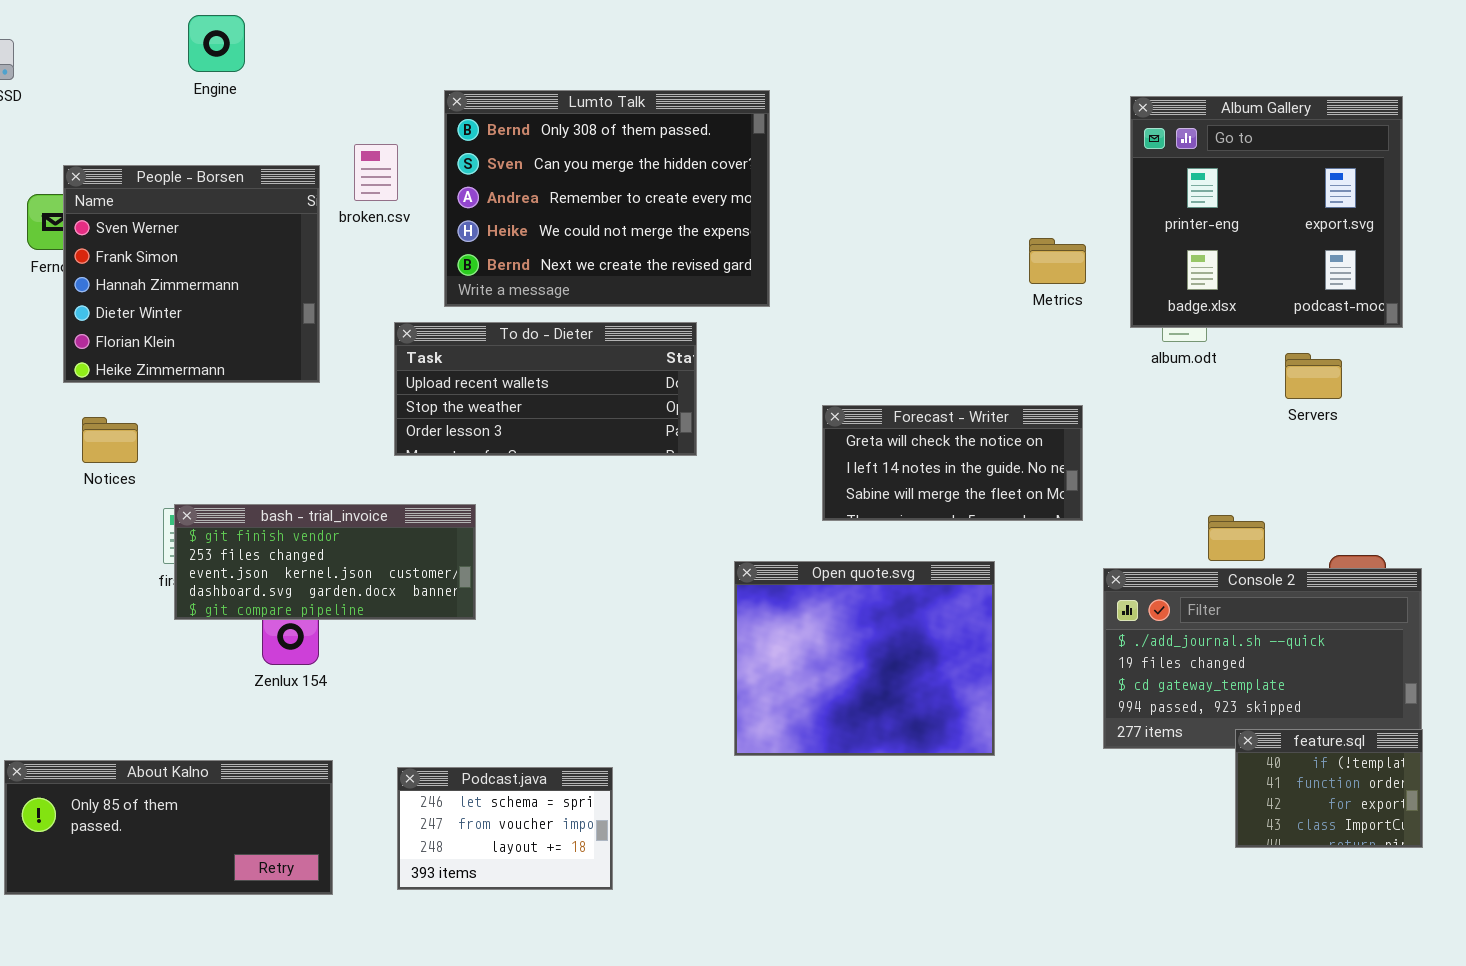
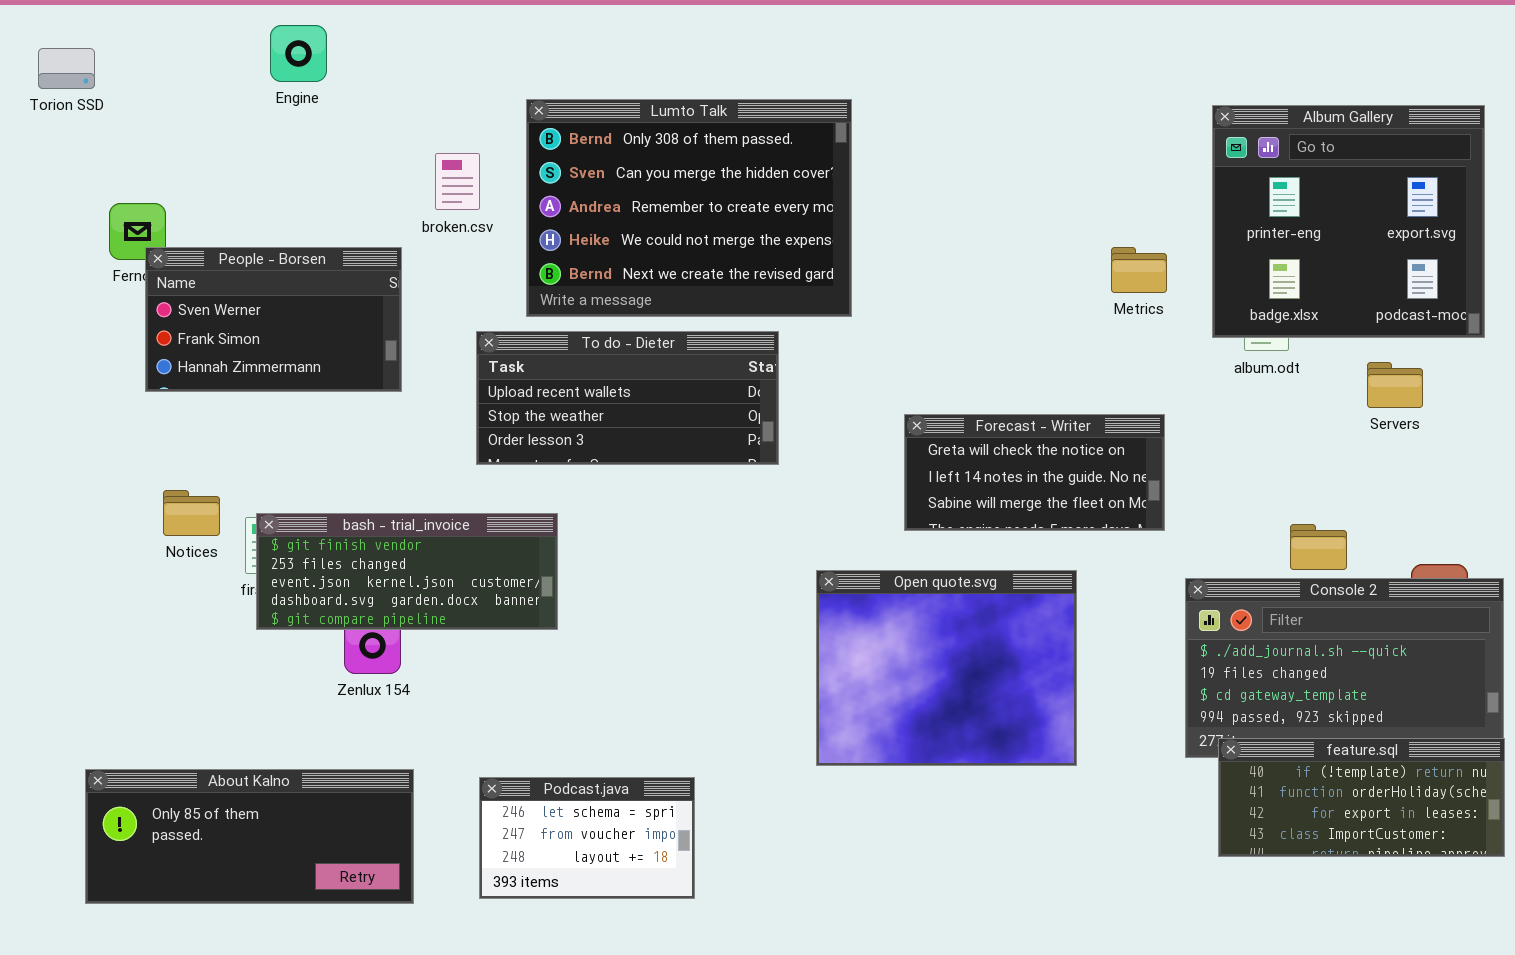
People - Borsen: [63,165,320,383] -> [145,247,402,392], resized
Notices: [82,417,138,463] -> [163,490,220,536], moved
feature.sql: [1235,729,1423,848] -> [1218,738,1505,857], resized

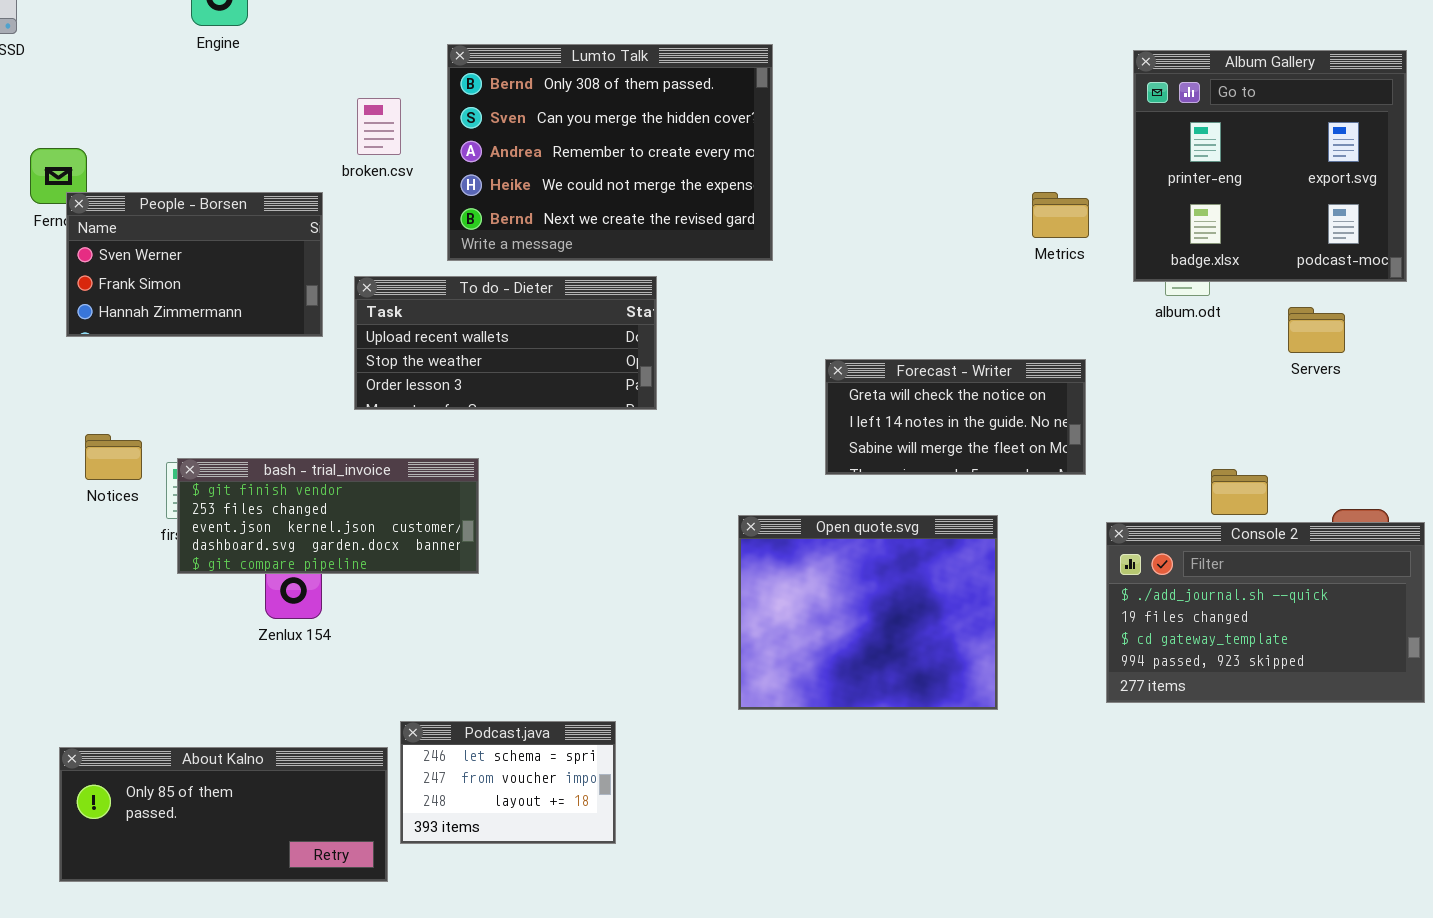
To do - Dieter: [476,331,779,465] -> [354,276,657,410], moved
feature.sql: [1218,738,1505,857] -> none, closed
About Kalno: [85,769,414,904] -> [59,747,388,882], moved

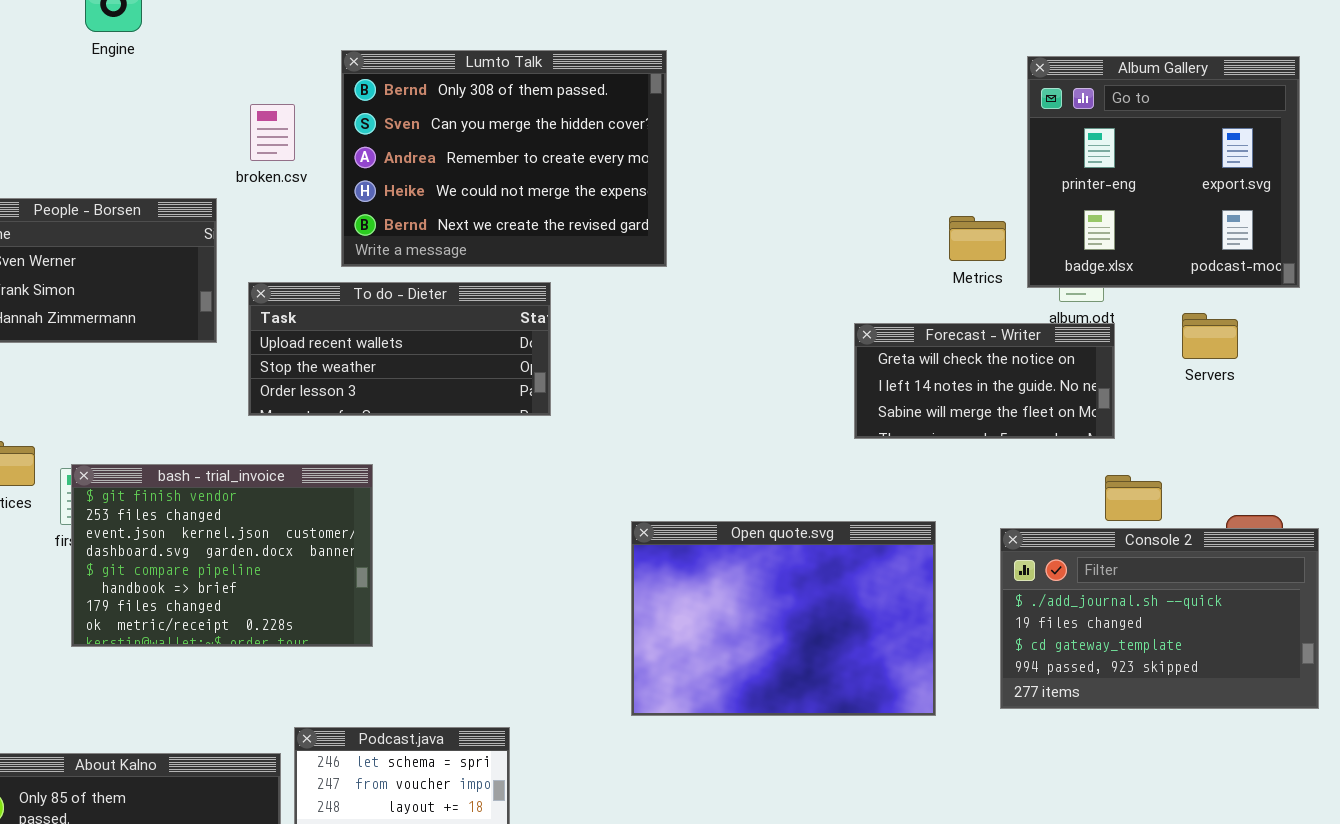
Metrics: [1032,192,1089,238] -> [949,216,1006,261], moved
Forecast - Writer: [825,359,1086,475] -> [854,323,1115,439], moved
bash - trial_invoice: [177,458,479,574] -> [71,464,373,647], resized
Open quote.svg: [738,515,998,710] -> [631,521,936,716], resized

